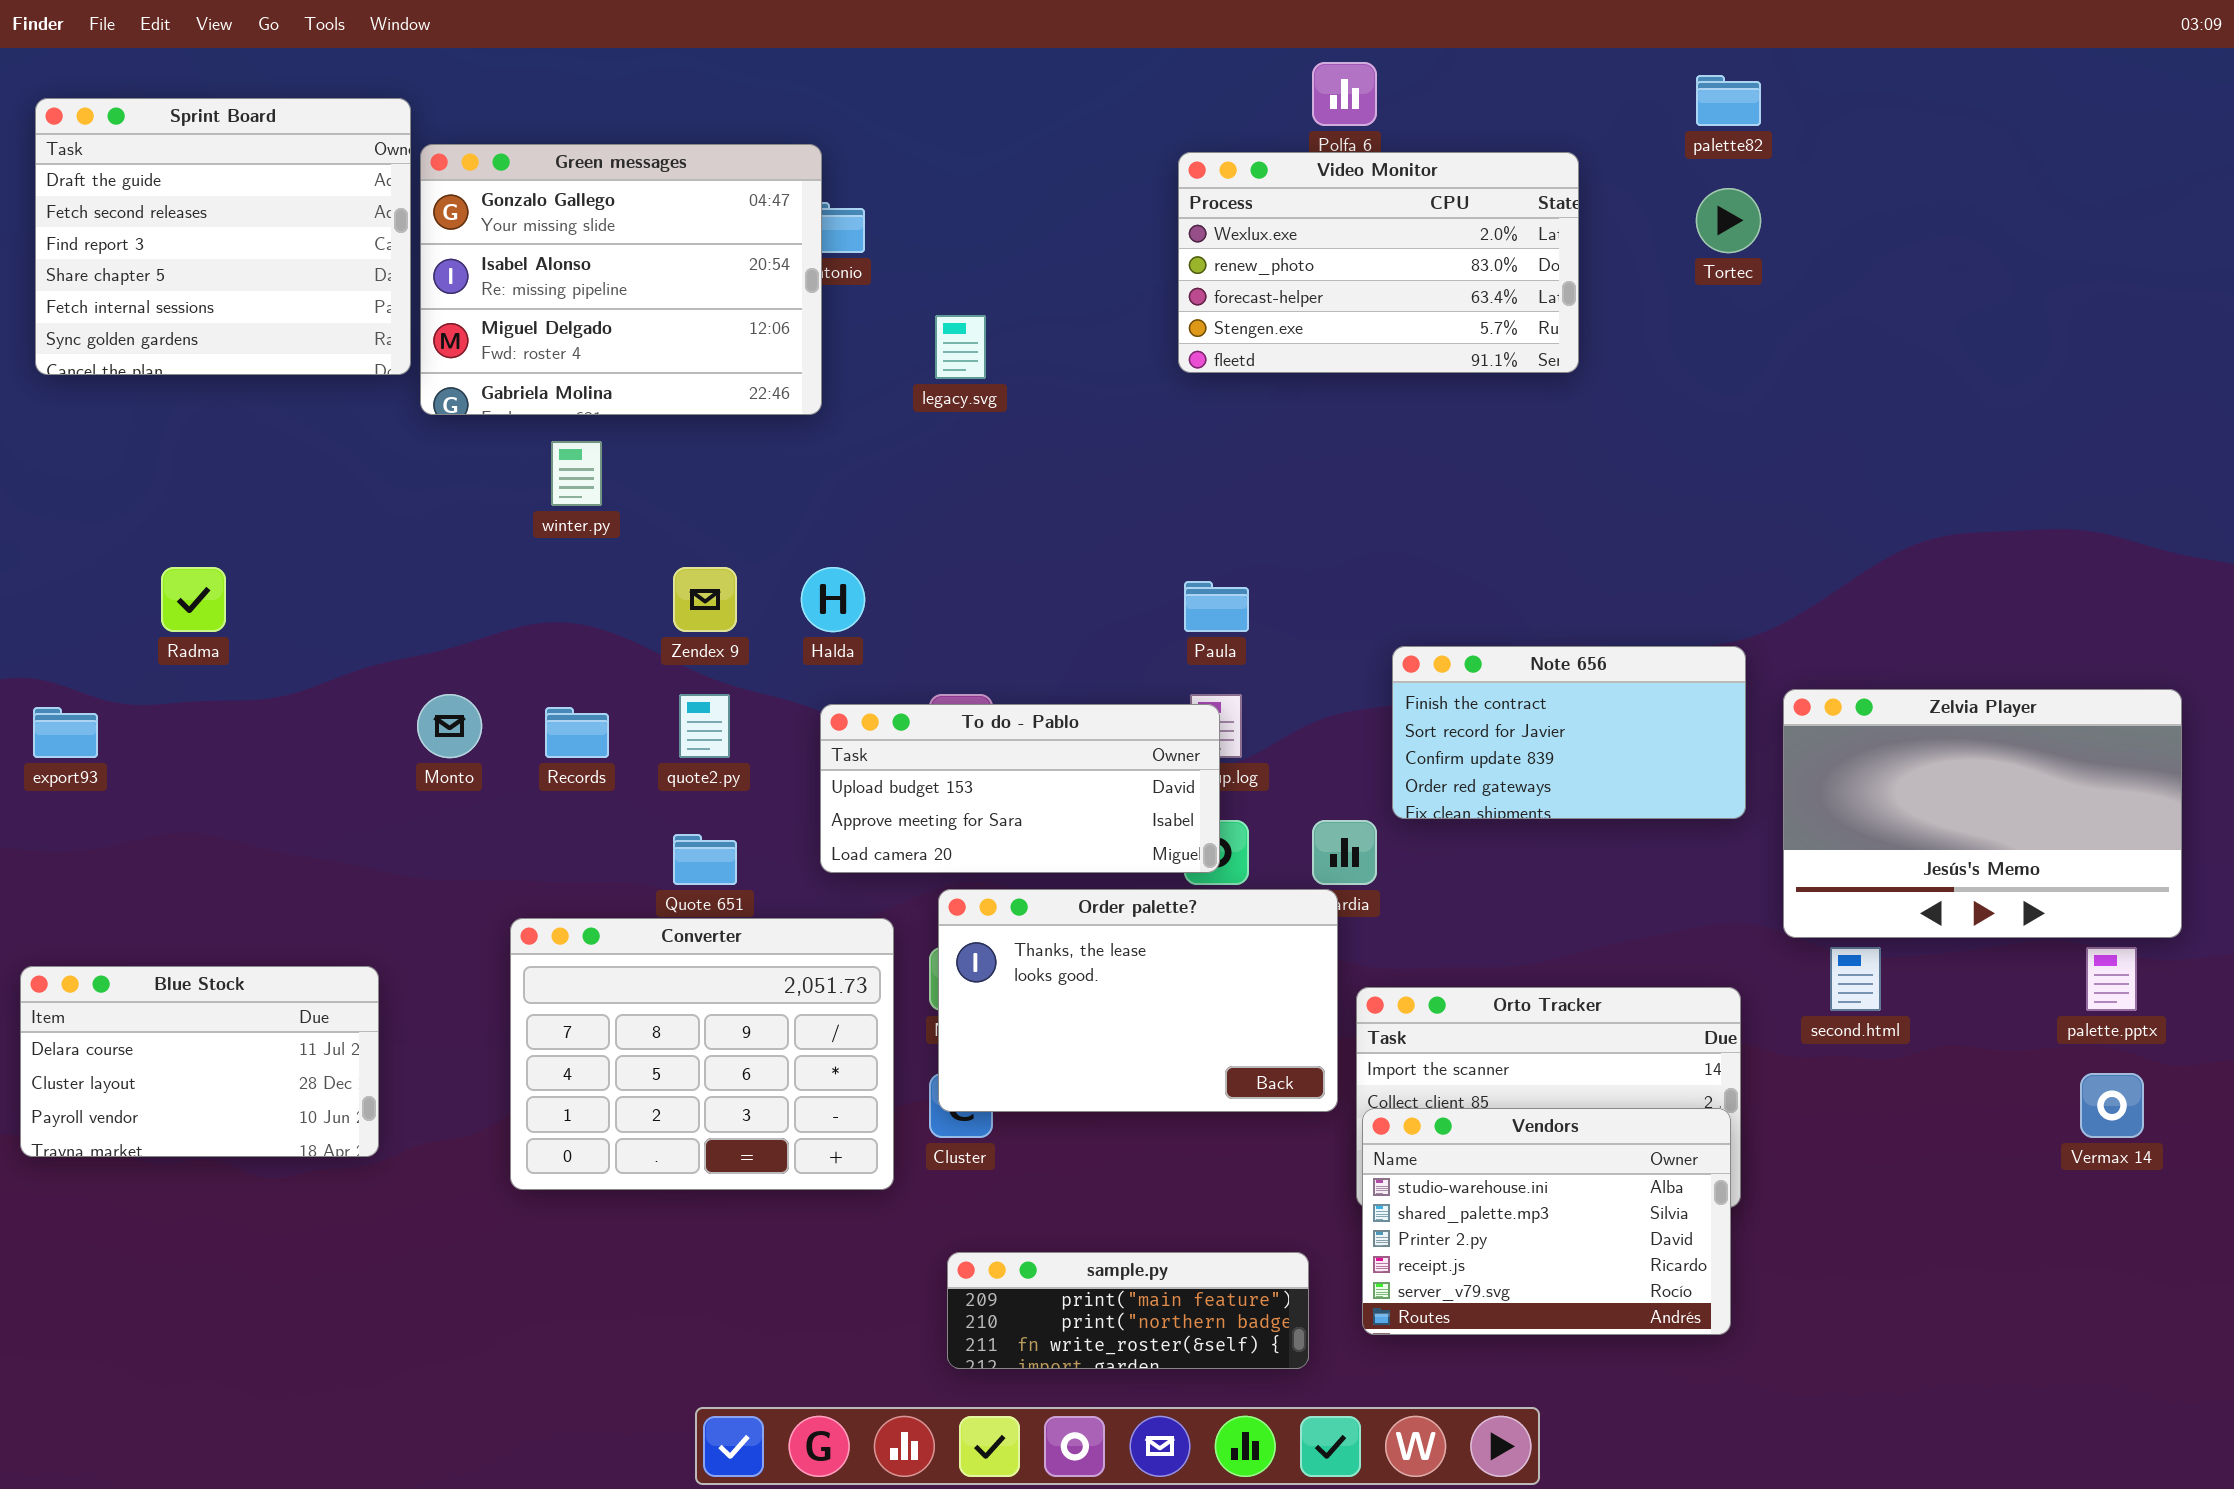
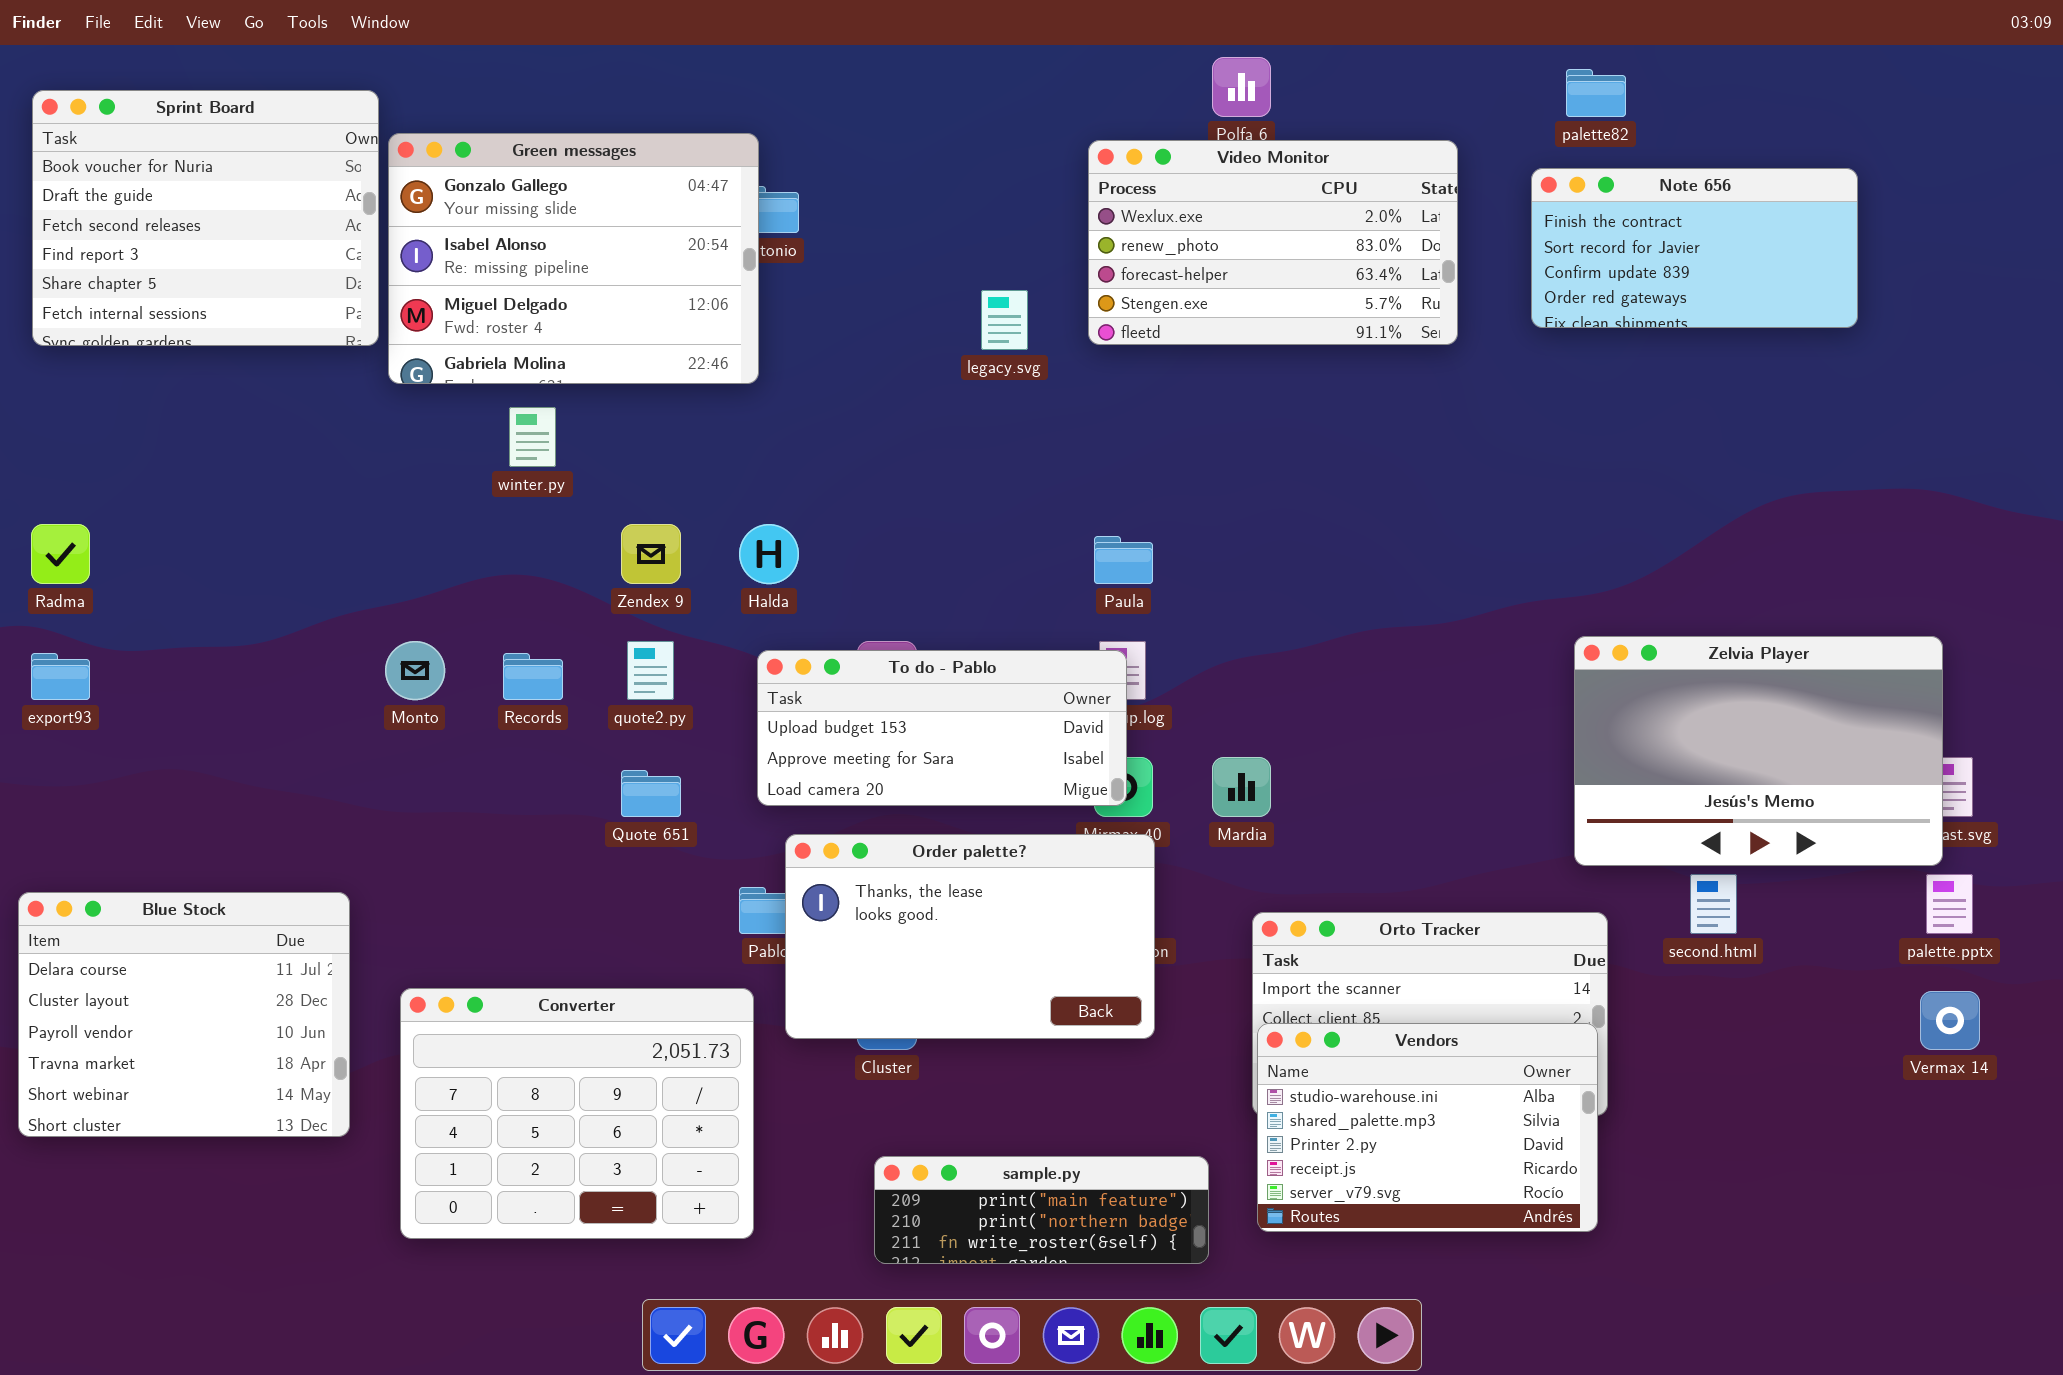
Sprint Board: [35,98,411,375] -> [32,90,379,346], scrolled up 1 row
legacy.svg: [935,315,986,379] -> [981,290,1028,350], moved
Radma: [161,567,226,632] -> [31,524,90,584], moved
Note 656: [1392,646,1746,819] -> [1531,168,1858,328], moved
Zelvia Player: [1783,689,2182,938] -> [1574,636,1943,866], moved
Order palette?: [938,889,1338,1112] -> [785,834,1155,1039], moved
Converter: [510,918,894,1190] -> [400,988,754,1239], moved
Blue Stock: [20,966,379,1157] -> [18,892,350,1137], resized

